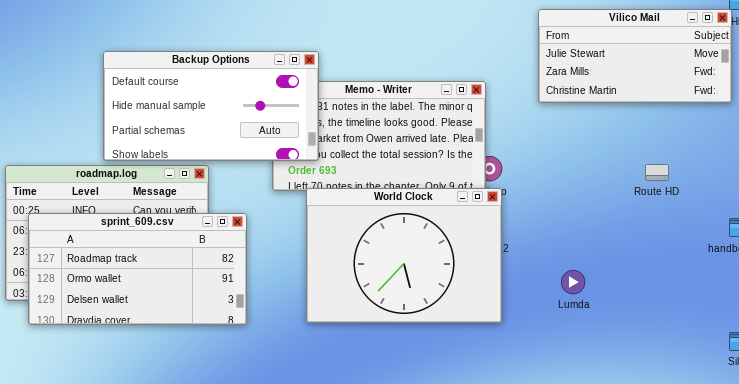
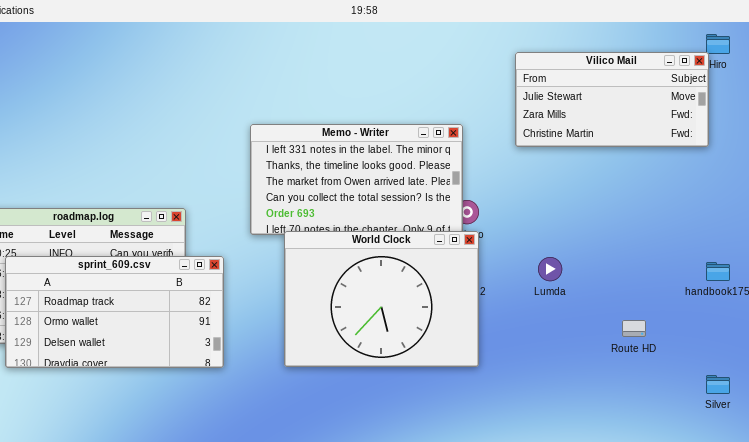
Backup Options: [103,51,319,161] -> none, closed
Route HD: [645,164,669,181] -> [622,320,646,337], moved
Lumda: [561,270,585,294] -> [538,257,562,281], moved

